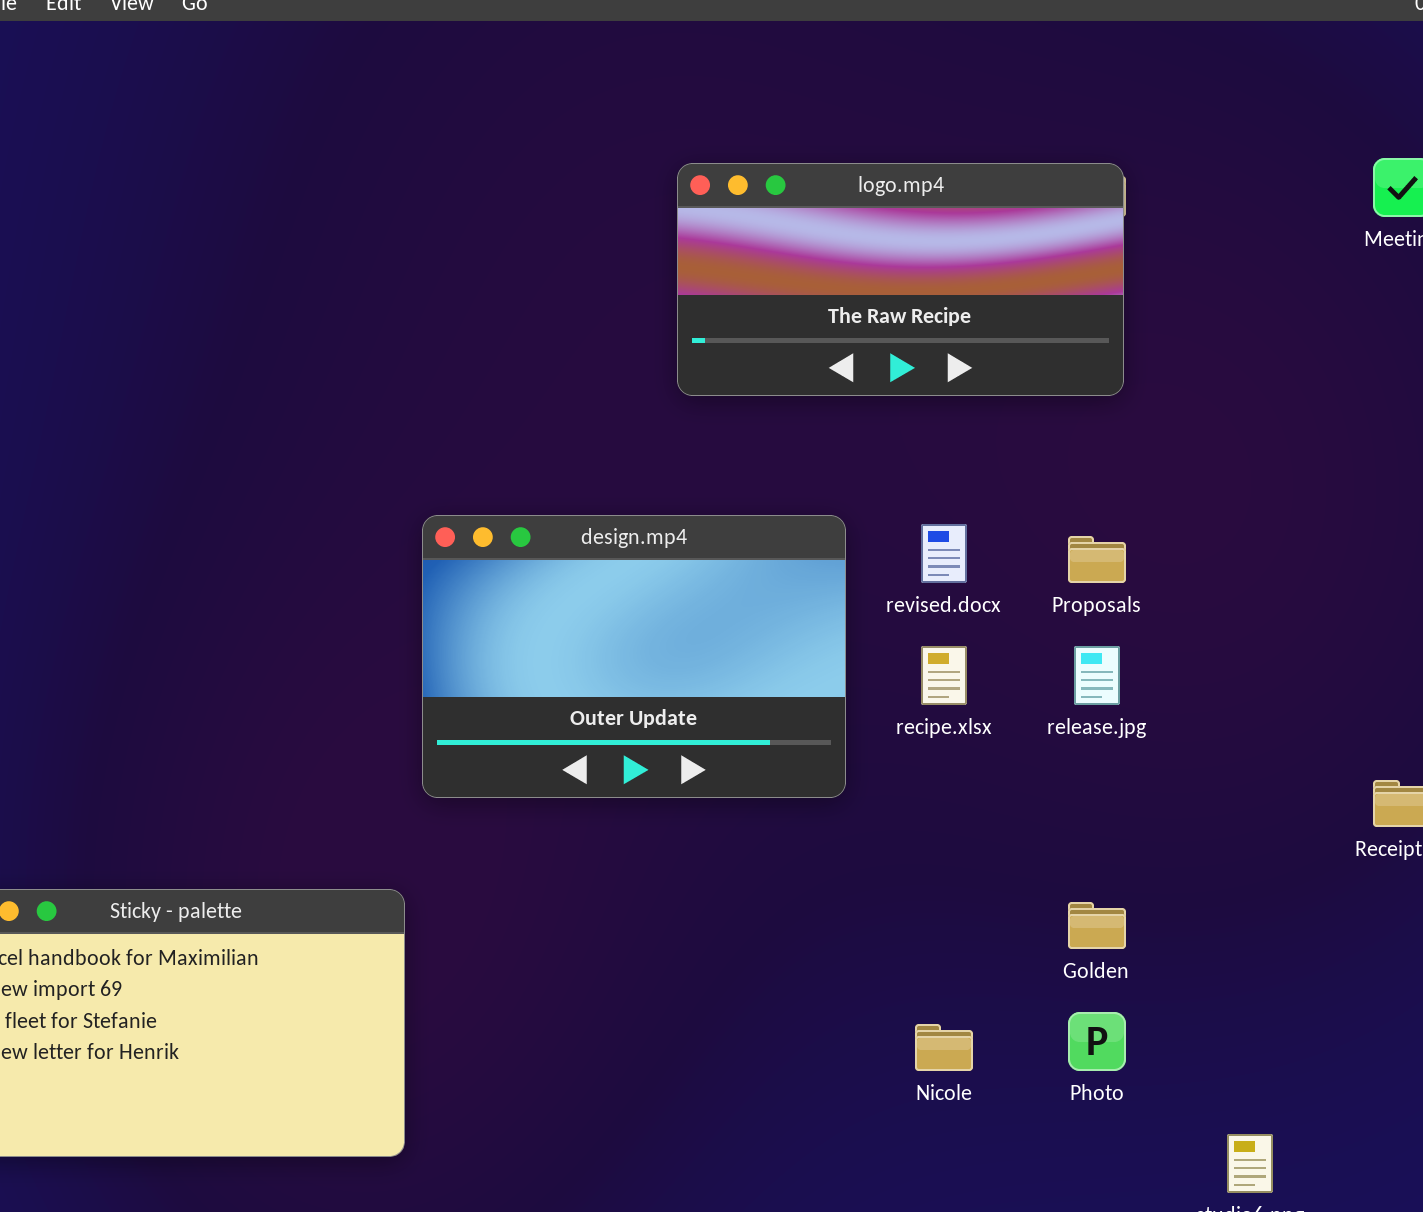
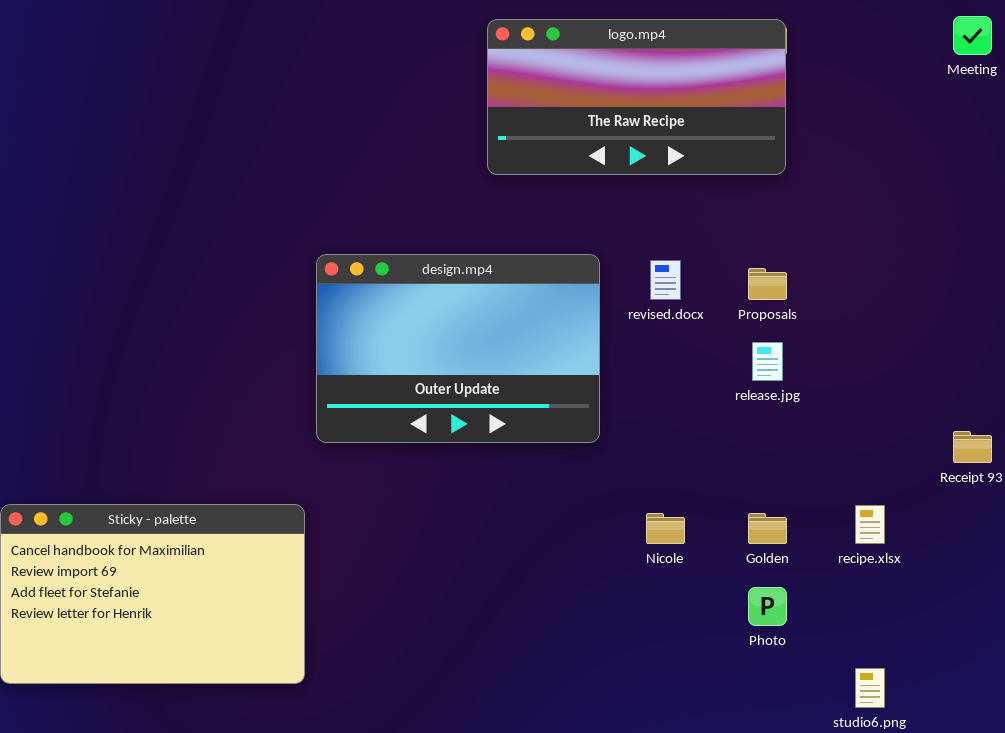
recipe.xlsx: [921,646,967,705] -> [855,505,885,544], moved
Nicole: [915,1024,973,1071] -> [646,513,685,544], moved

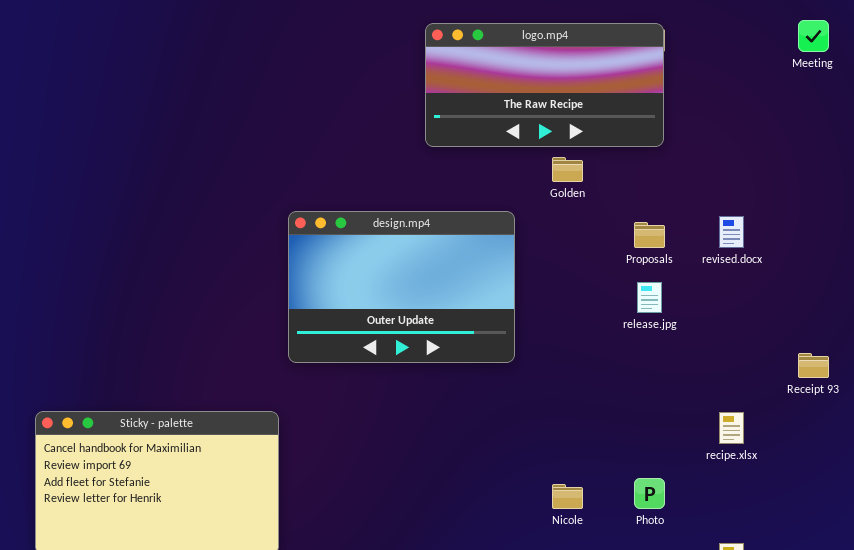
revised.docx: [650,260,681,300] -> [719,216,744,248], moved
Nicole: [646,513,685,544] -> [552,484,583,509], moved
Golden: [748,513,787,544] -> [552,157,583,182], moved

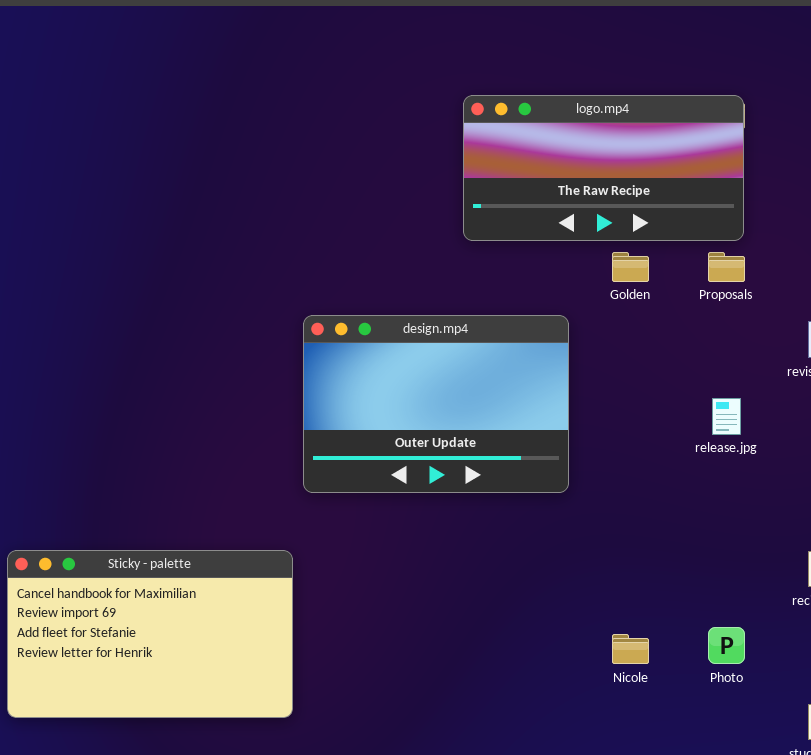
Proposals: [634,222,665,248] -> [708,252,745,282], moved

